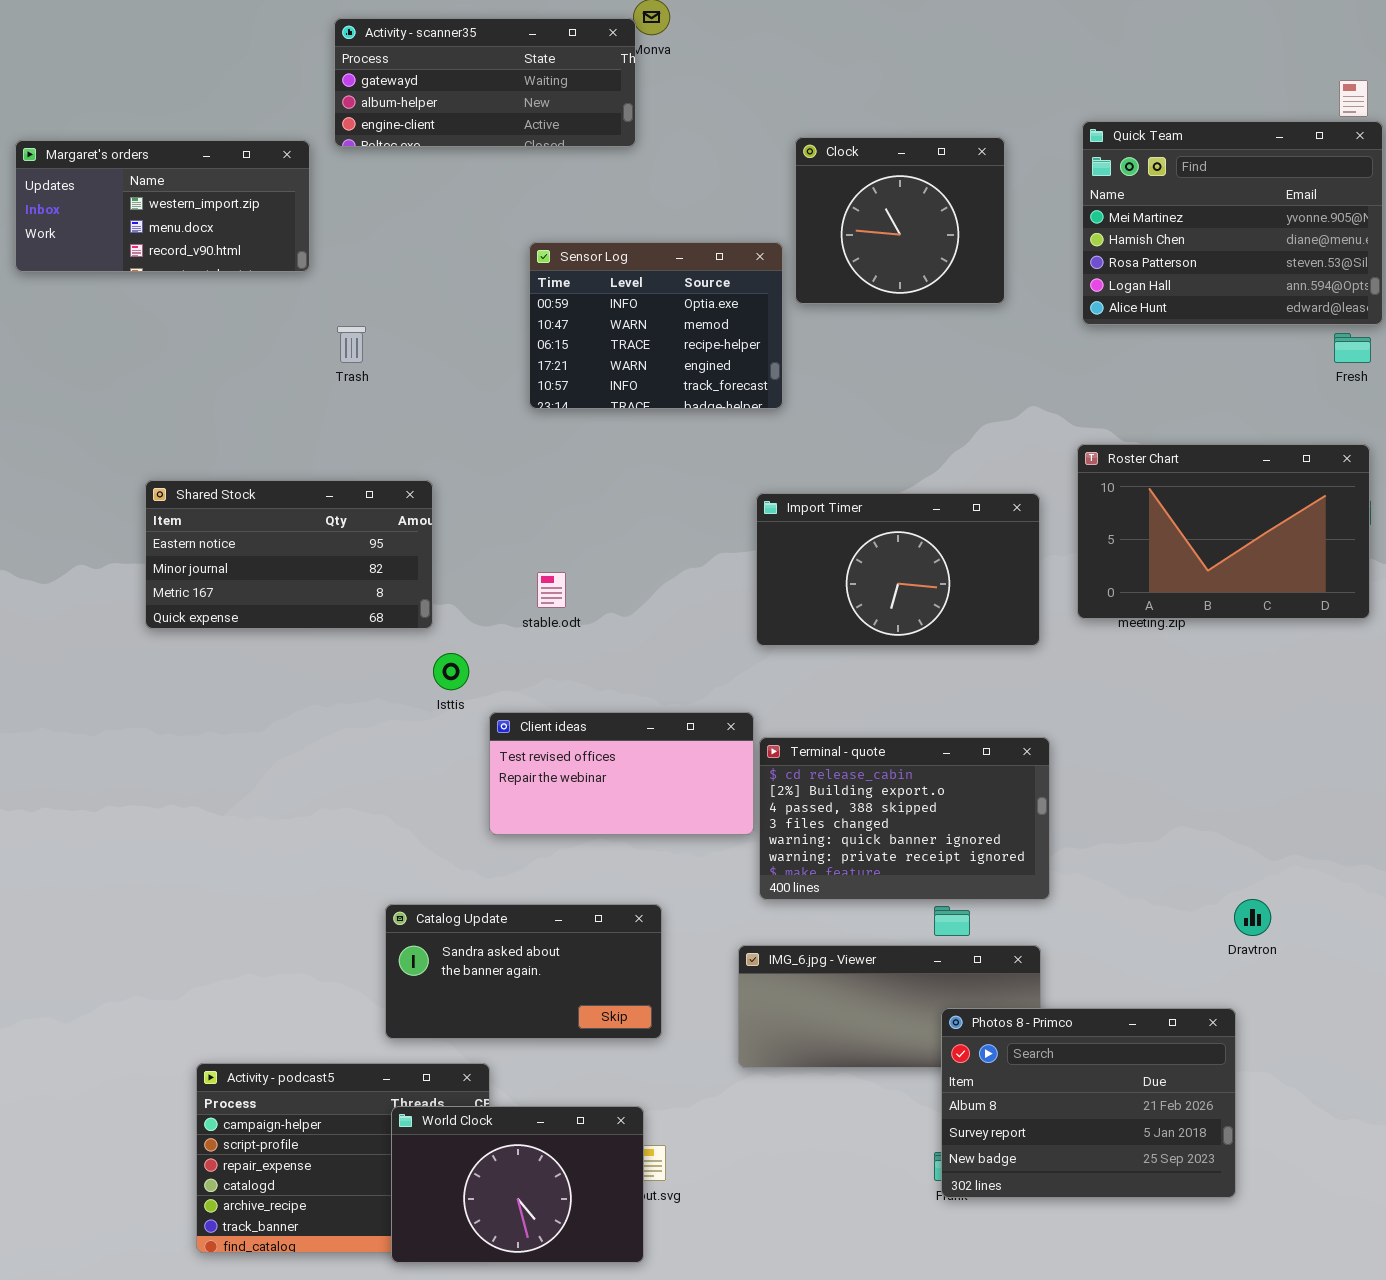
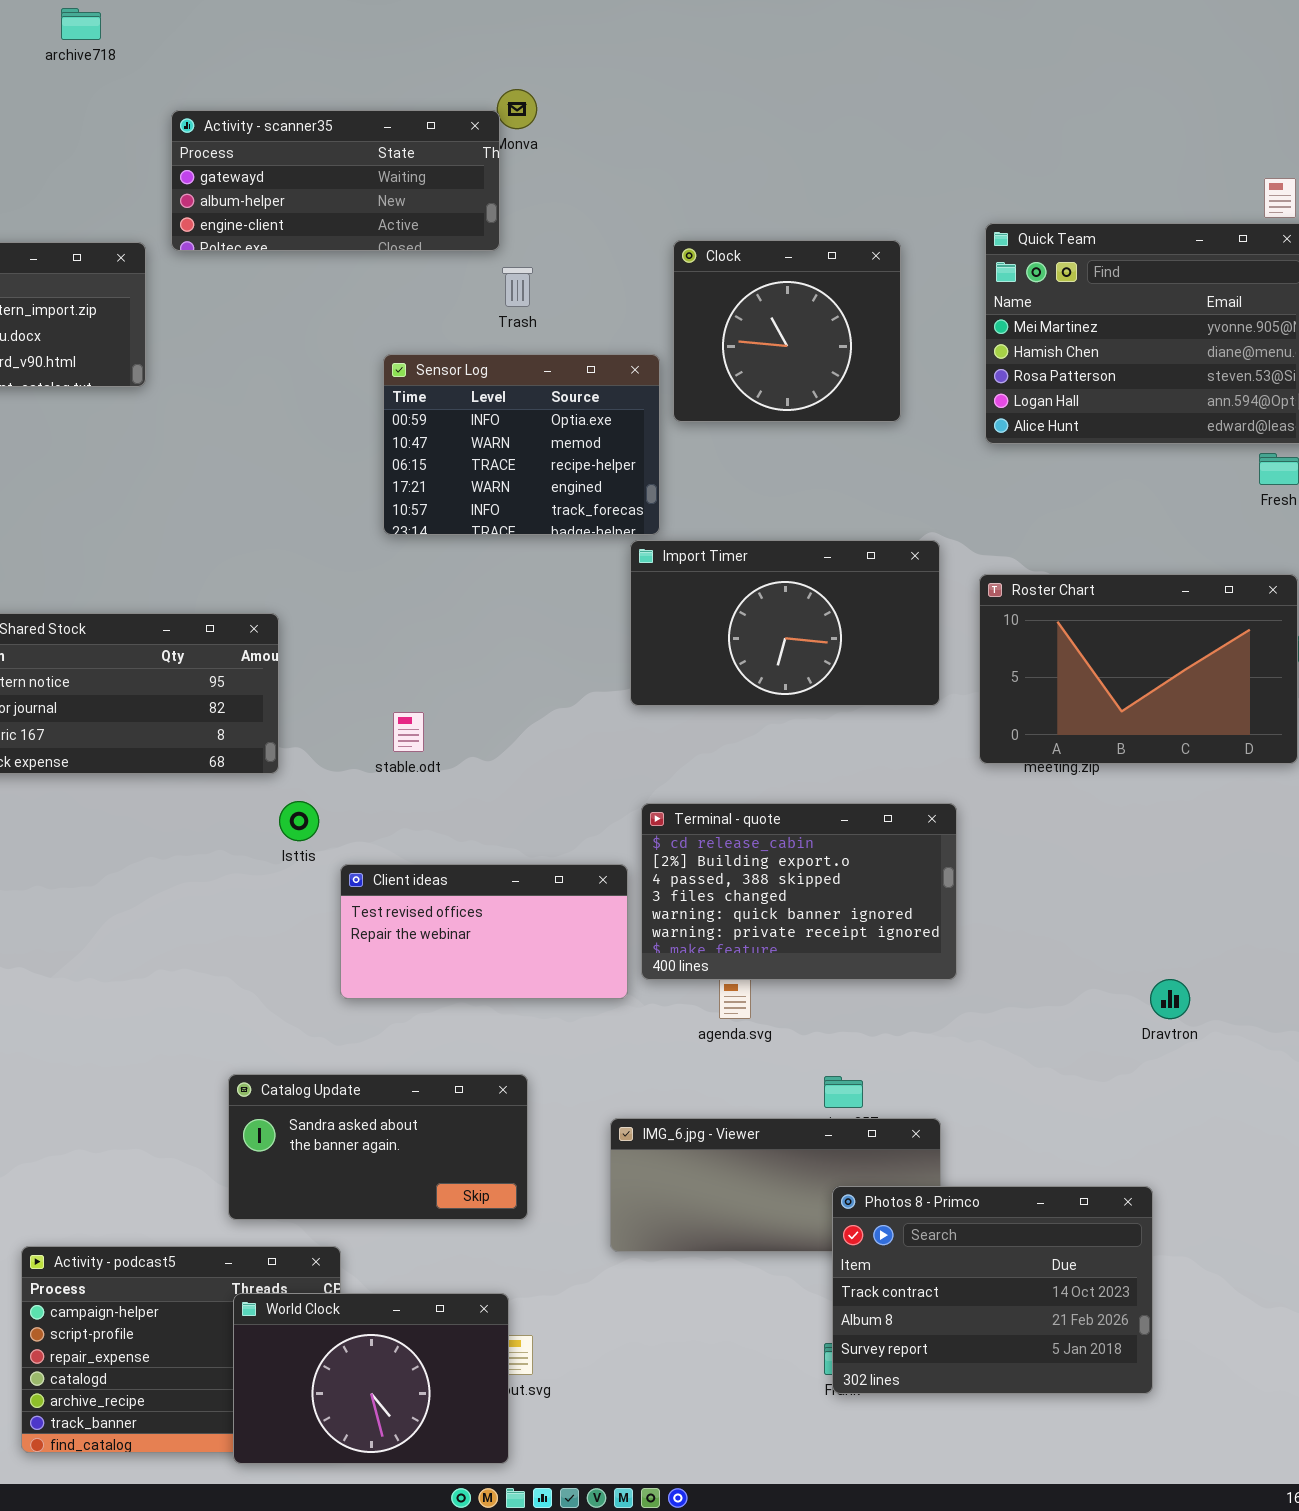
Trash: [337,326,366,363] -> [502,267,533,307], moved
Import Timer: [756,493,1040,646] -> [630,540,940,706], moved
Terminal - quote: [759,737,1050,900] -> [641,803,957,980], moved
Dravtron: [1234,899,1271,936] -> [1150,979,1190,1019], moved
Photos 8 - Primco: [941,1008,1236,1198] -> [832,1186,1153,1394], scrolled up 1 row

